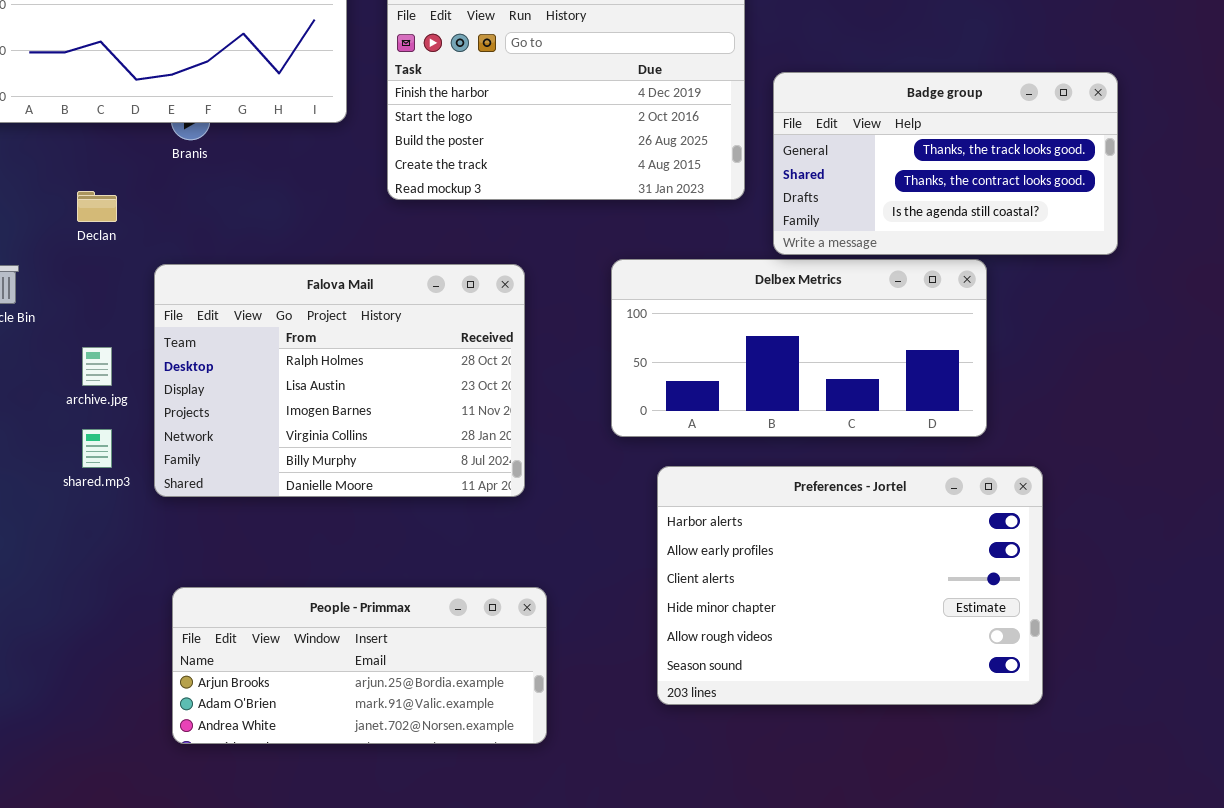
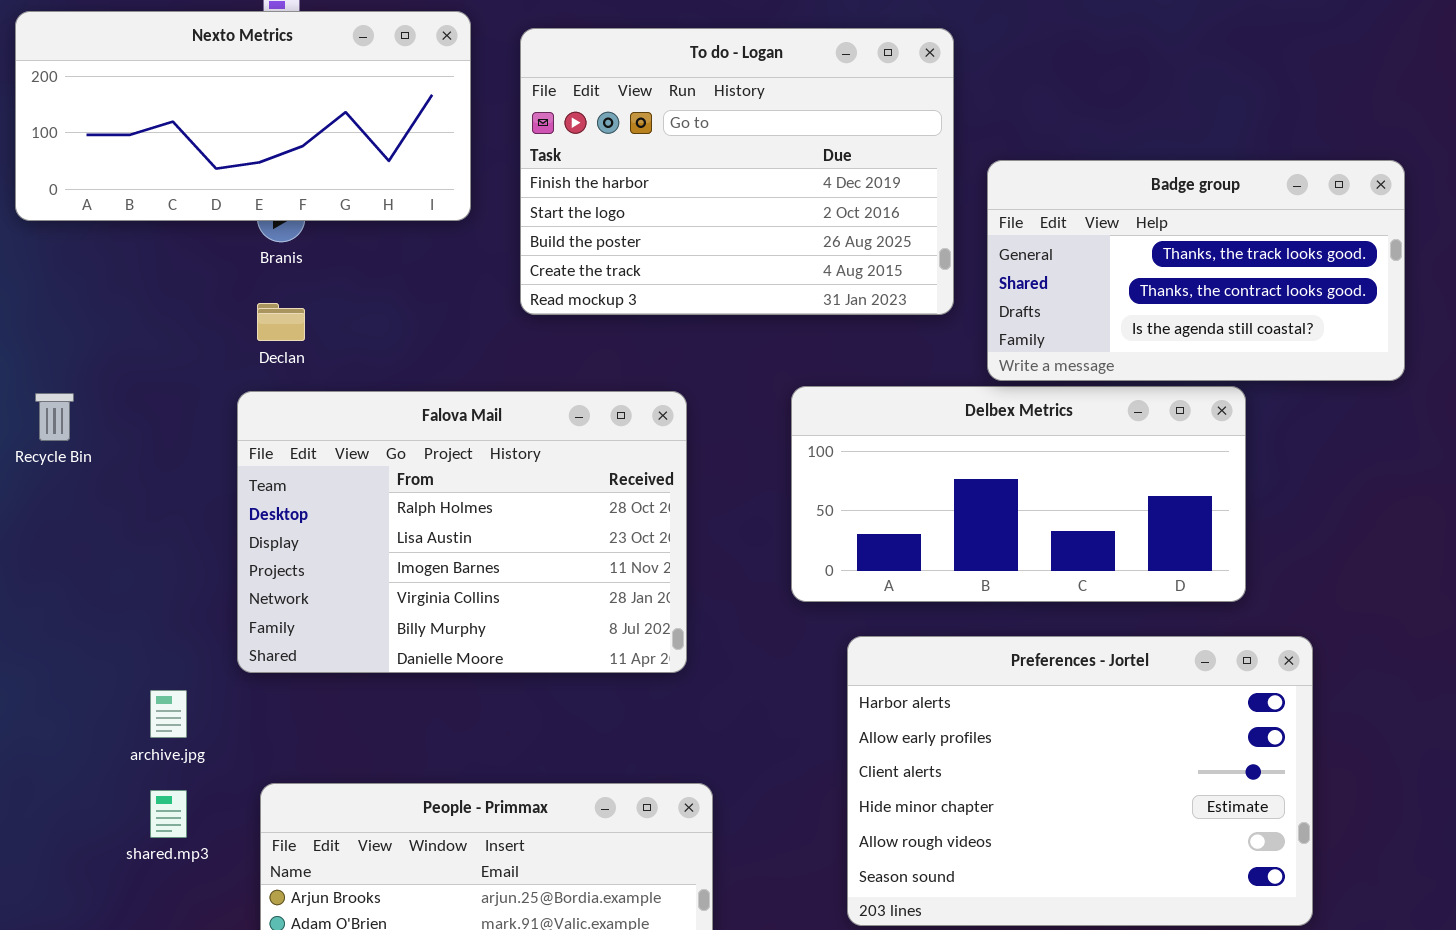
Declan: [77,191,117,222] -> [257,303,305,341], moved
archive.jpg: [82,347,112,386] -> [150,690,187,738], moved
shared.mp3: [82,429,112,468] -> [150,790,187,838], moved

